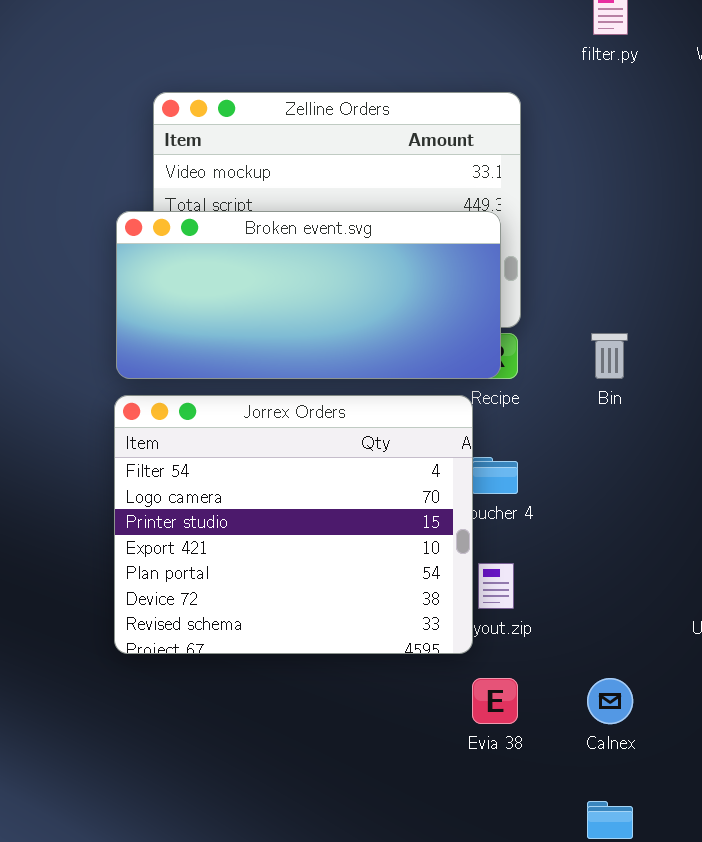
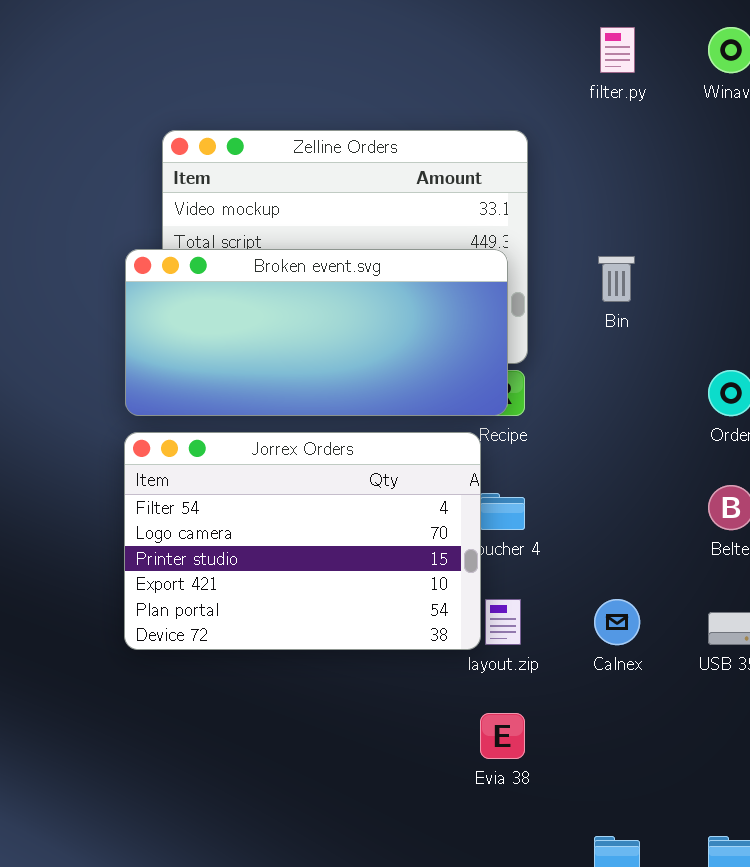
Bin: [591,333,628,379] -> [598,256,635,302], moved
Jorrex Orders: [114,395,473,654] -> [124,432,481,650], resized
Calnex: [587,678,633,724] -> [594,599,640,645], moved

